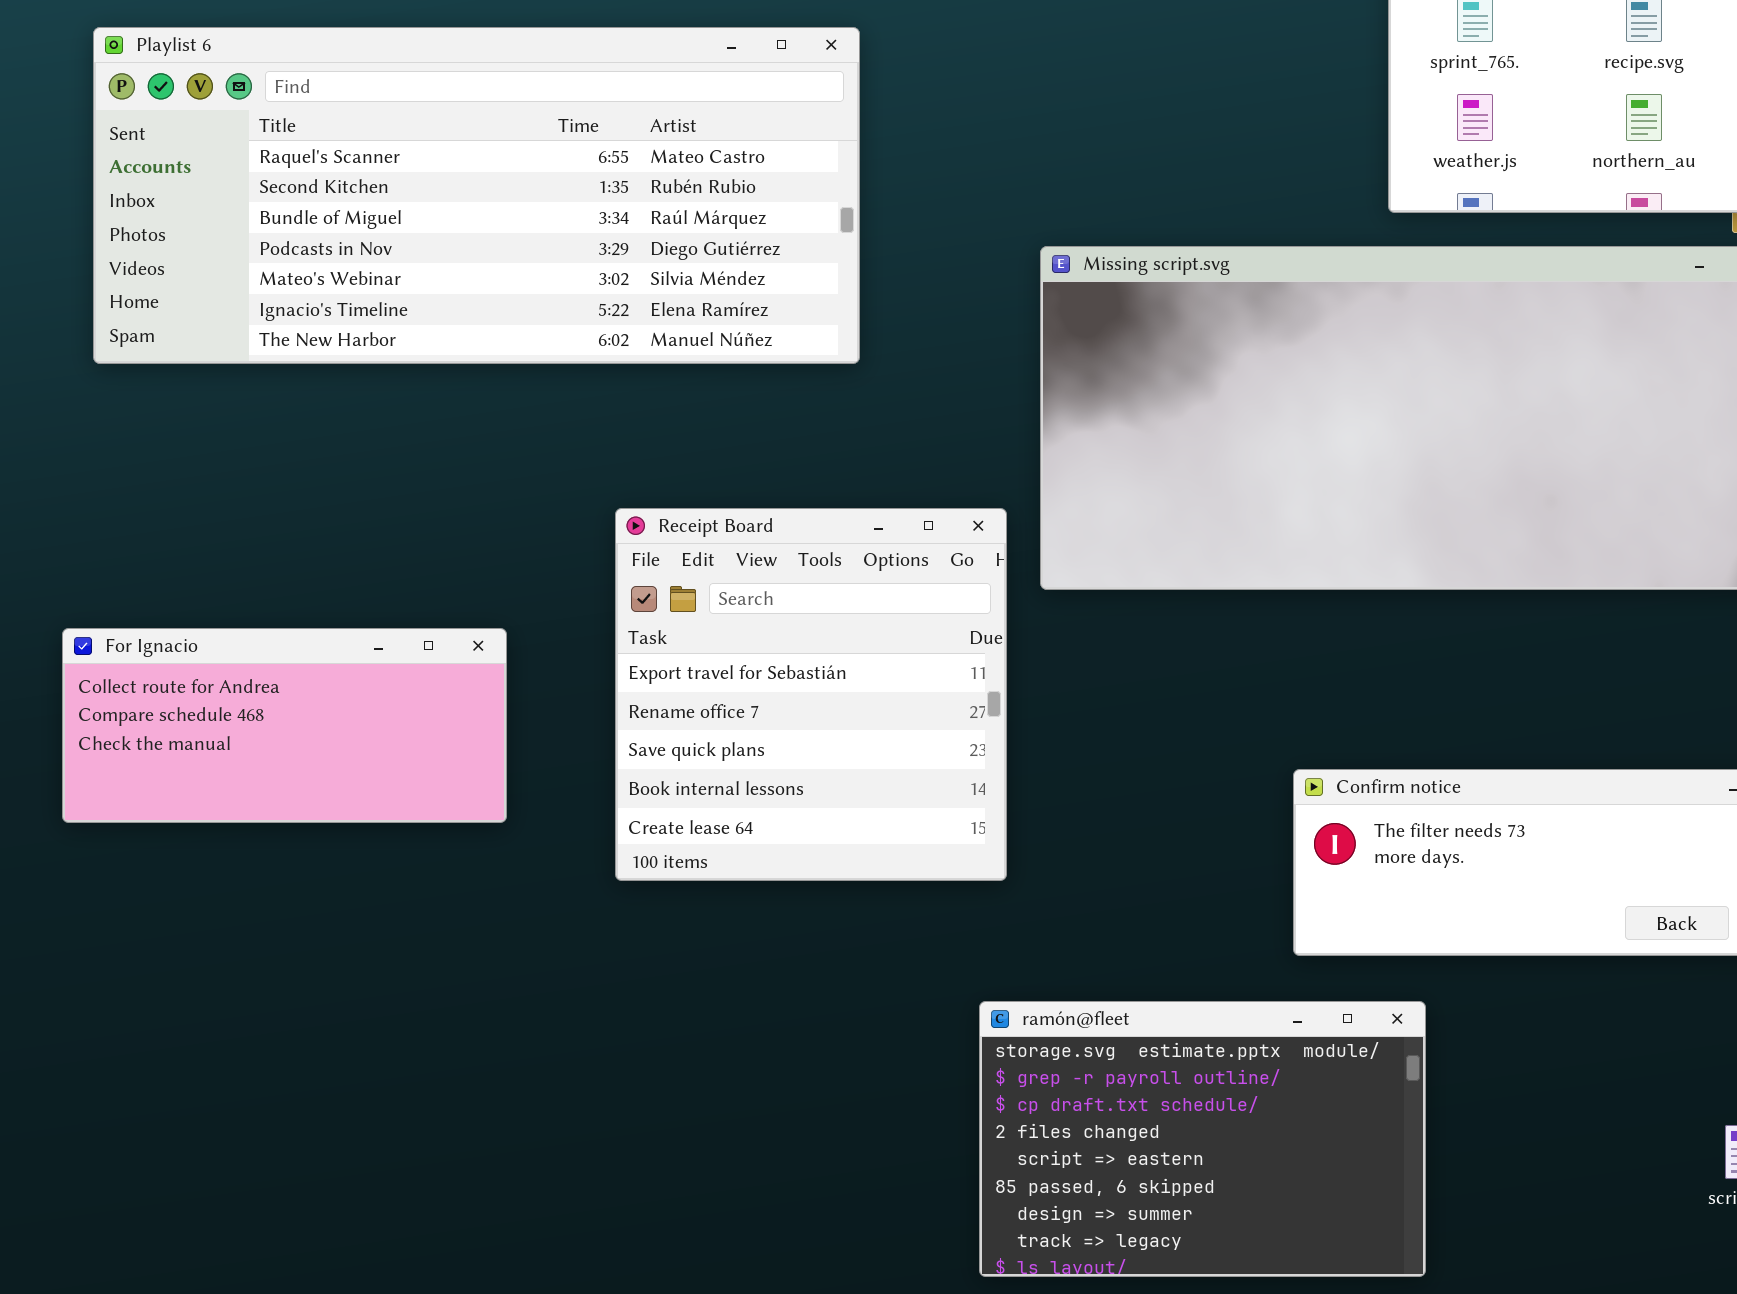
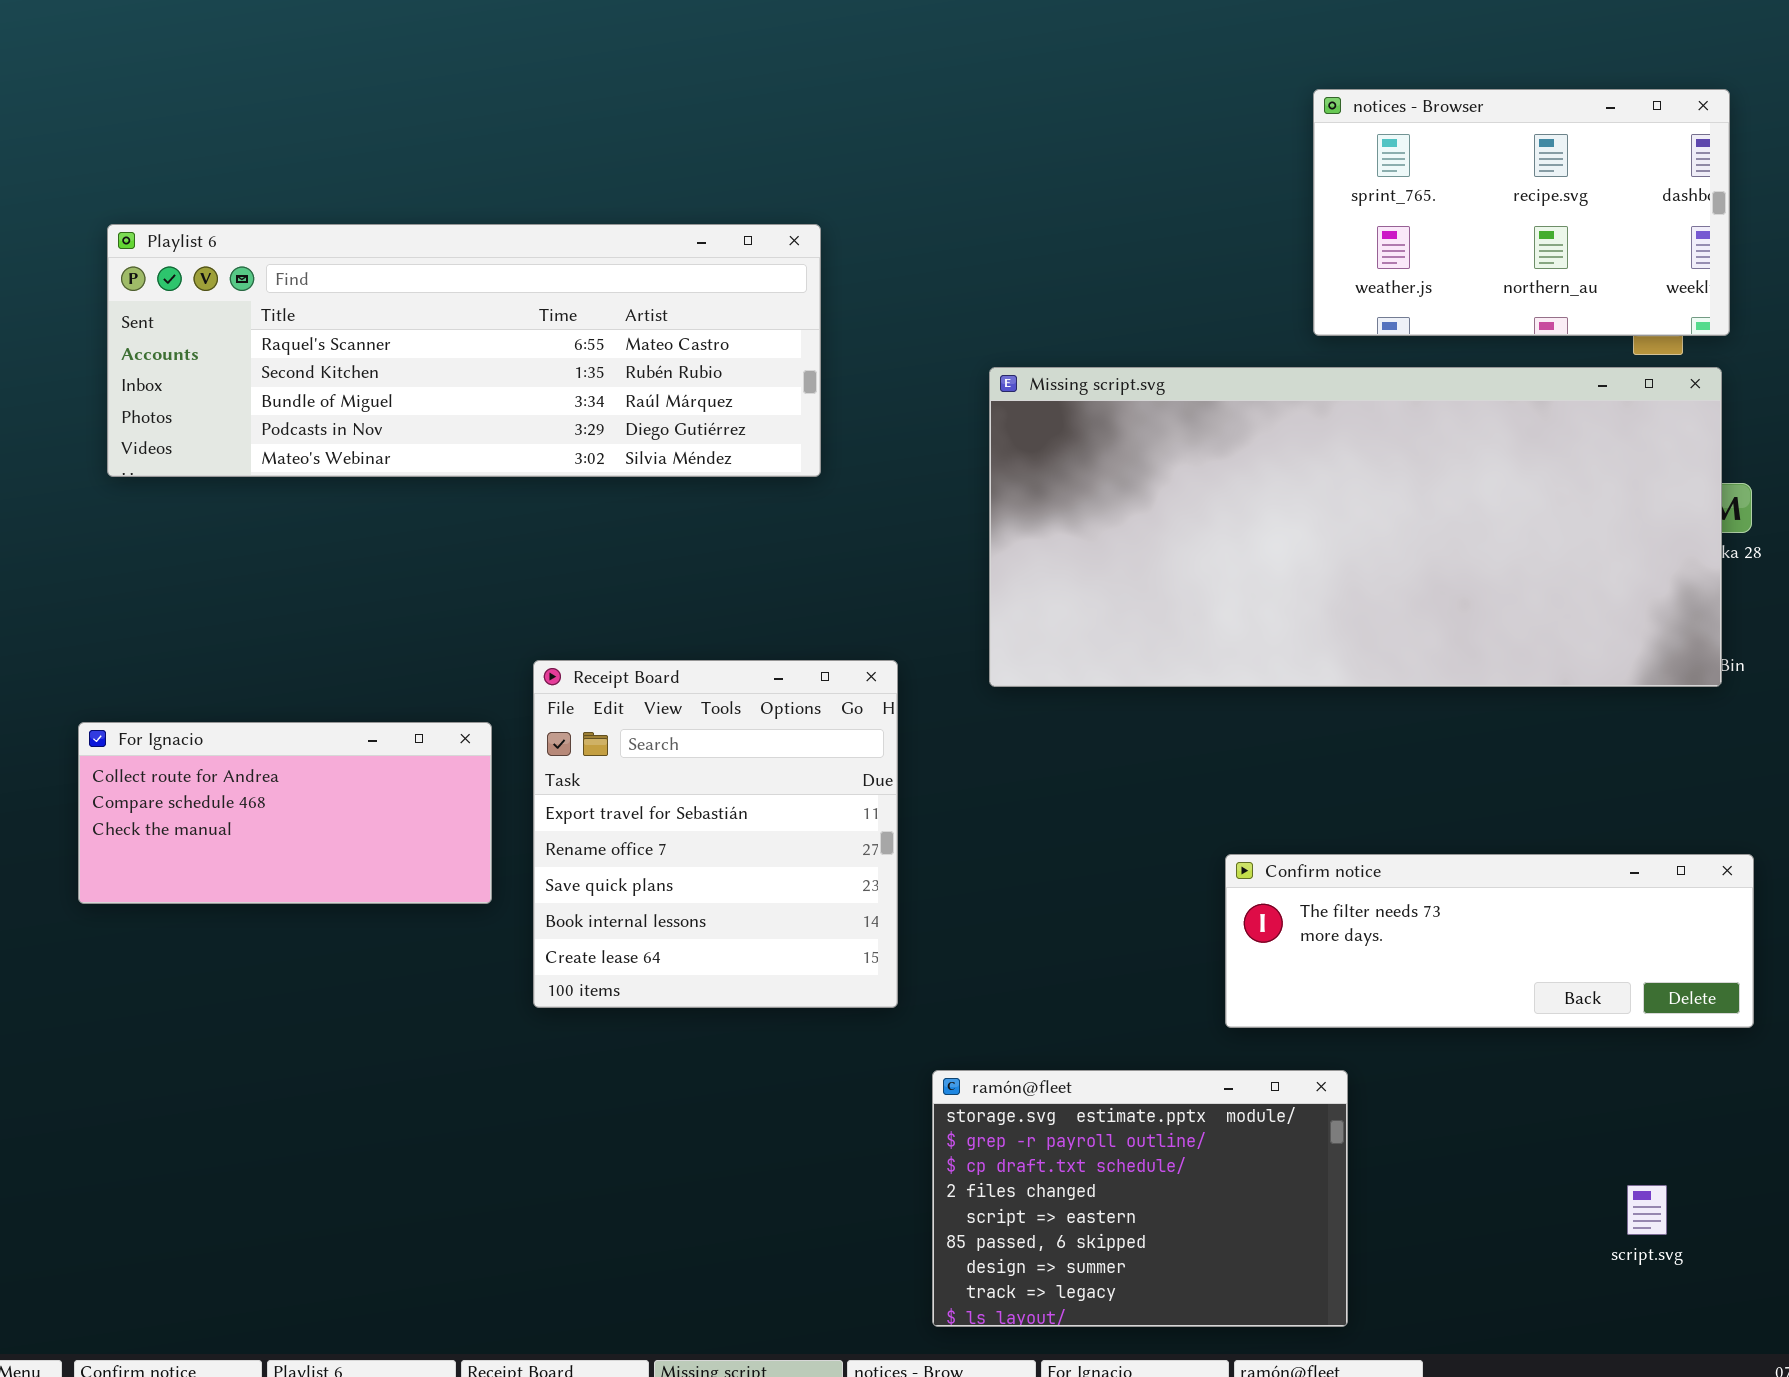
Playlist 6: [93,27,860,364] -> [107,224,821,477], resized
Receipt Board: [615,508,1007,881] -> [533,660,898,1008], moved

